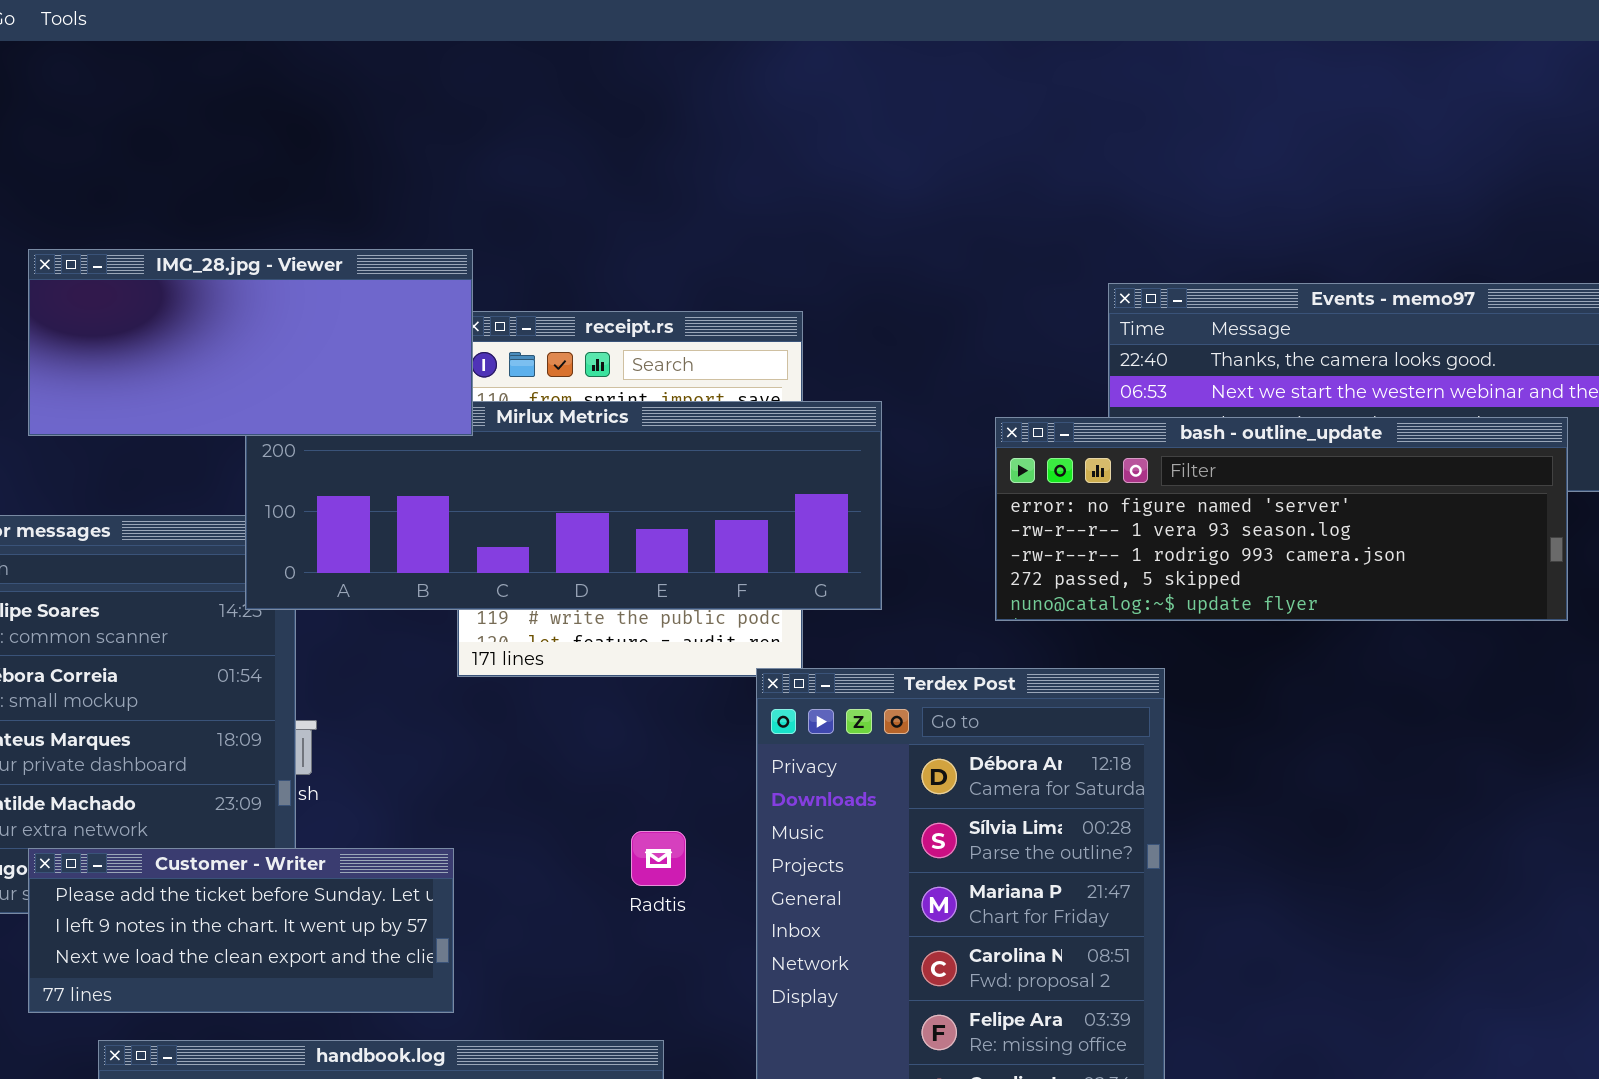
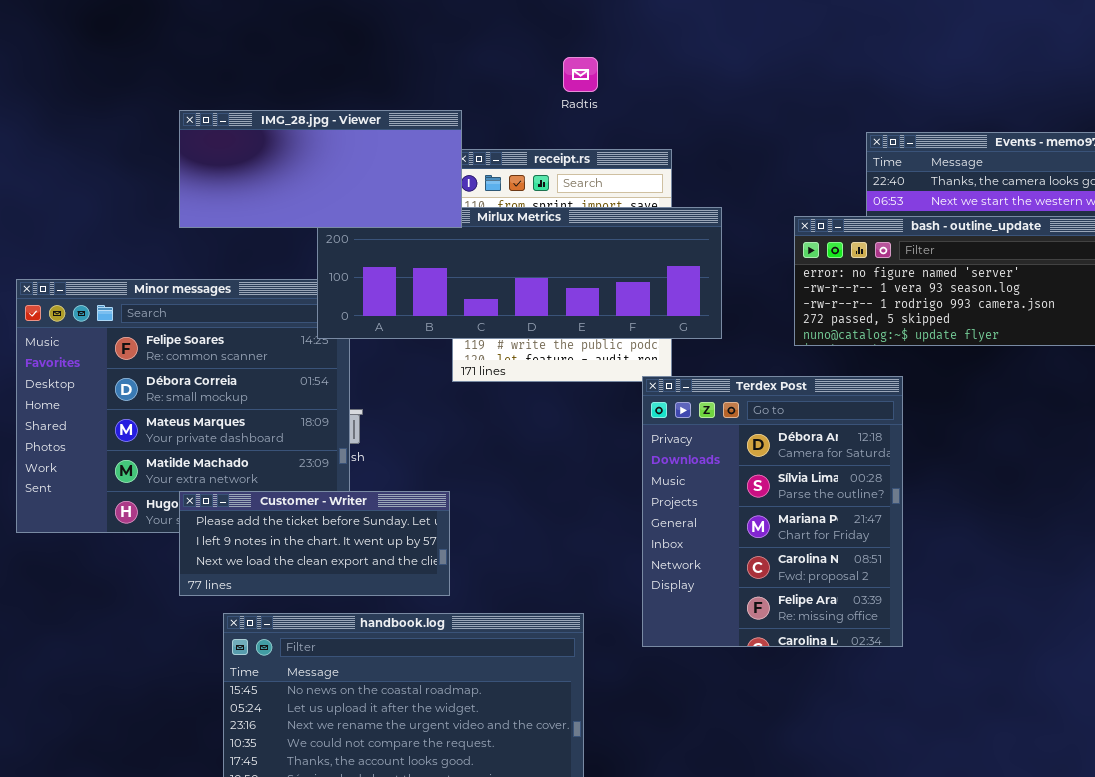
Radtis: [631,831,686,886] -> [563,57,598,92], moved

